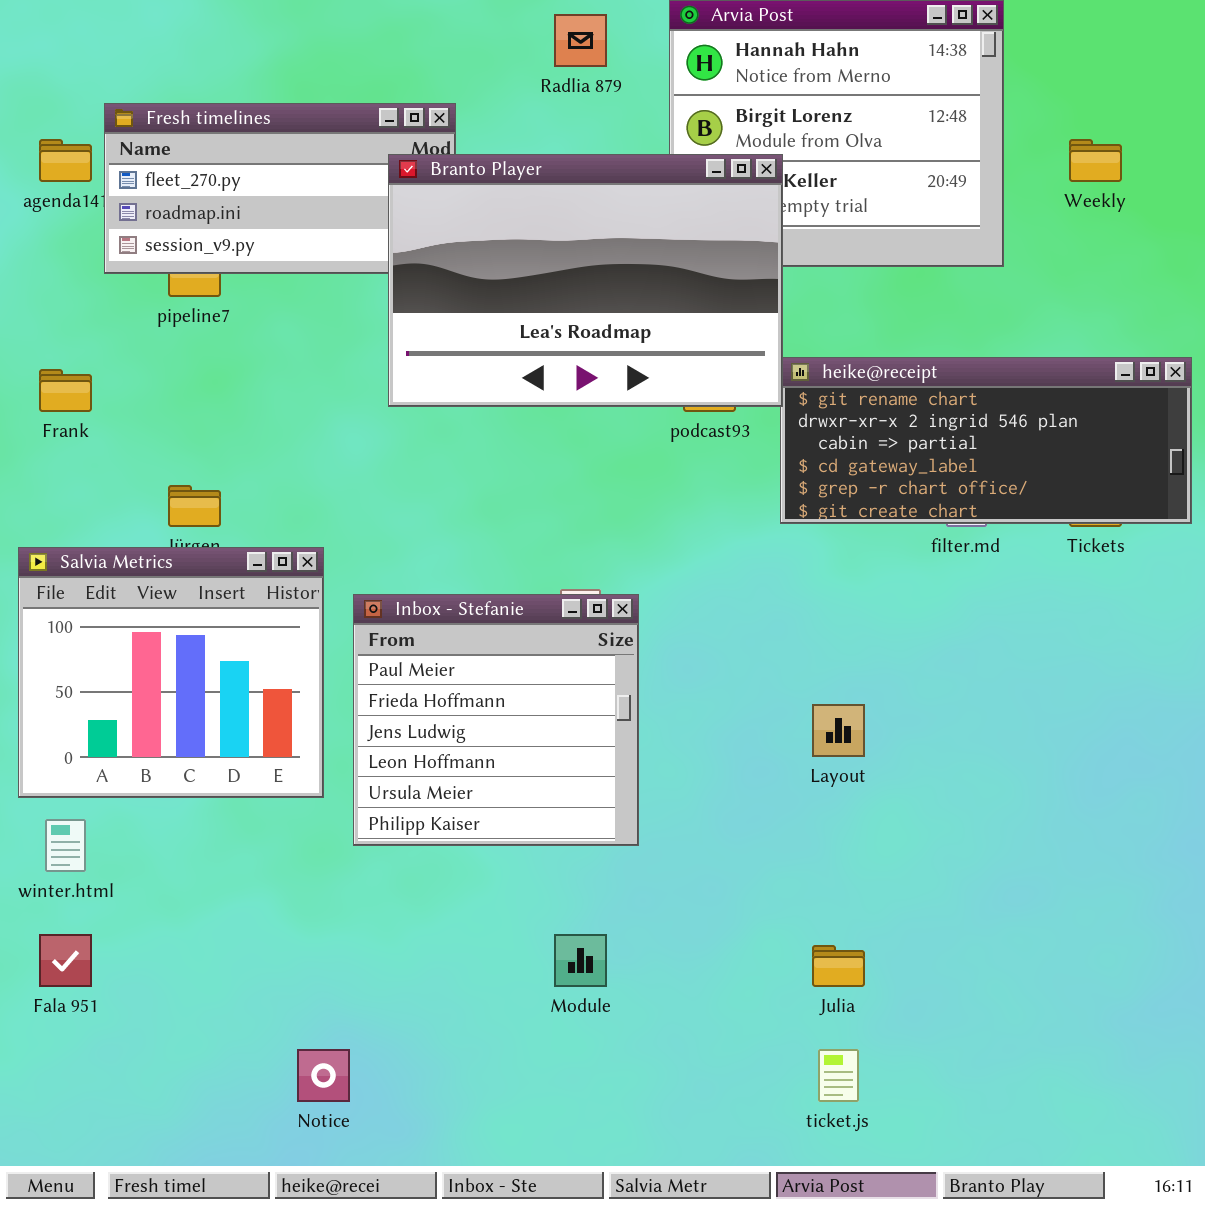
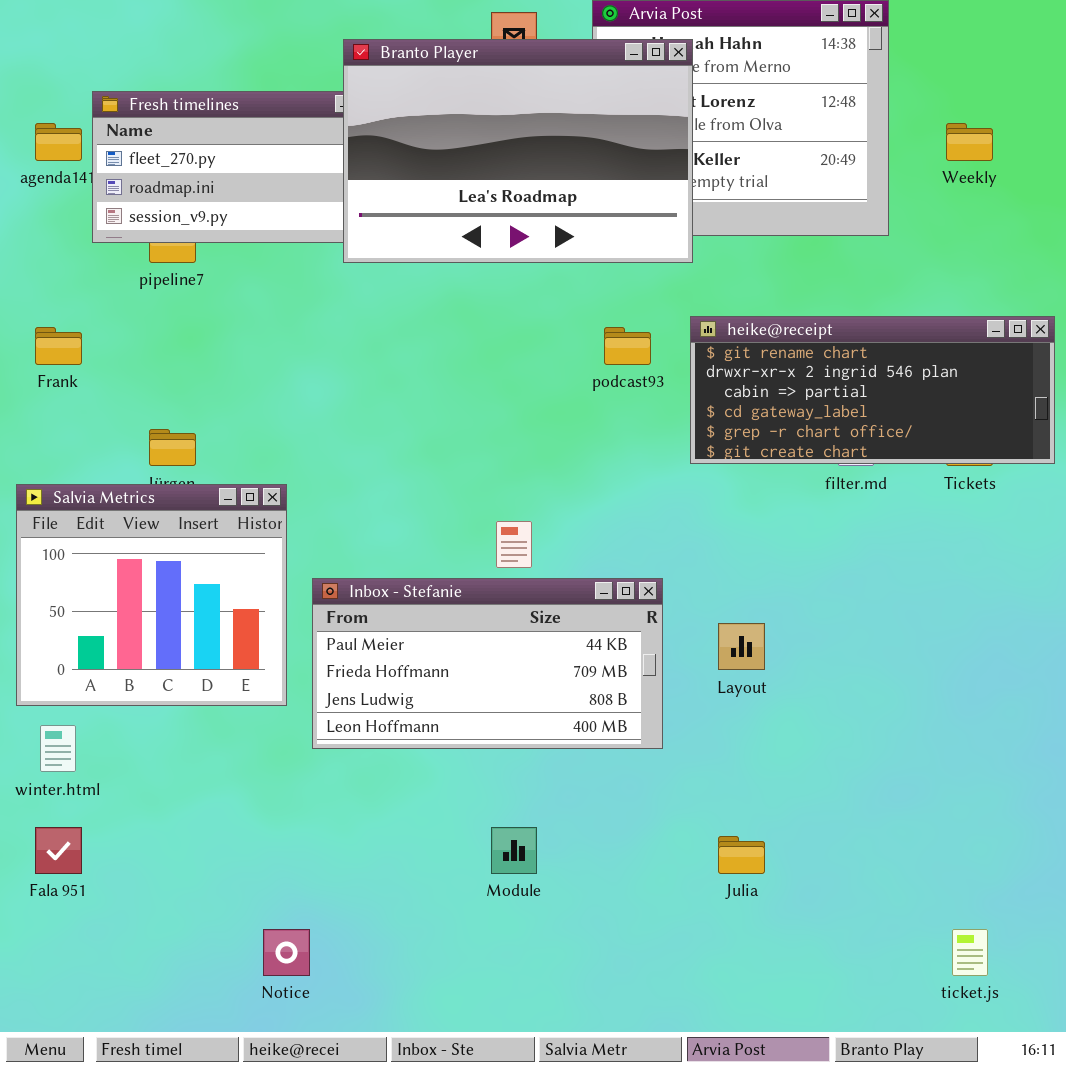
Branto Player: [388,154,783,407] -> [343,39,693,263], moved
Inbox - Stefanie: [353,594,639,846] -> [312,578,663,749], resized
ticket.js: [818,1049,859,1102] -> [952,929,988,976], moved

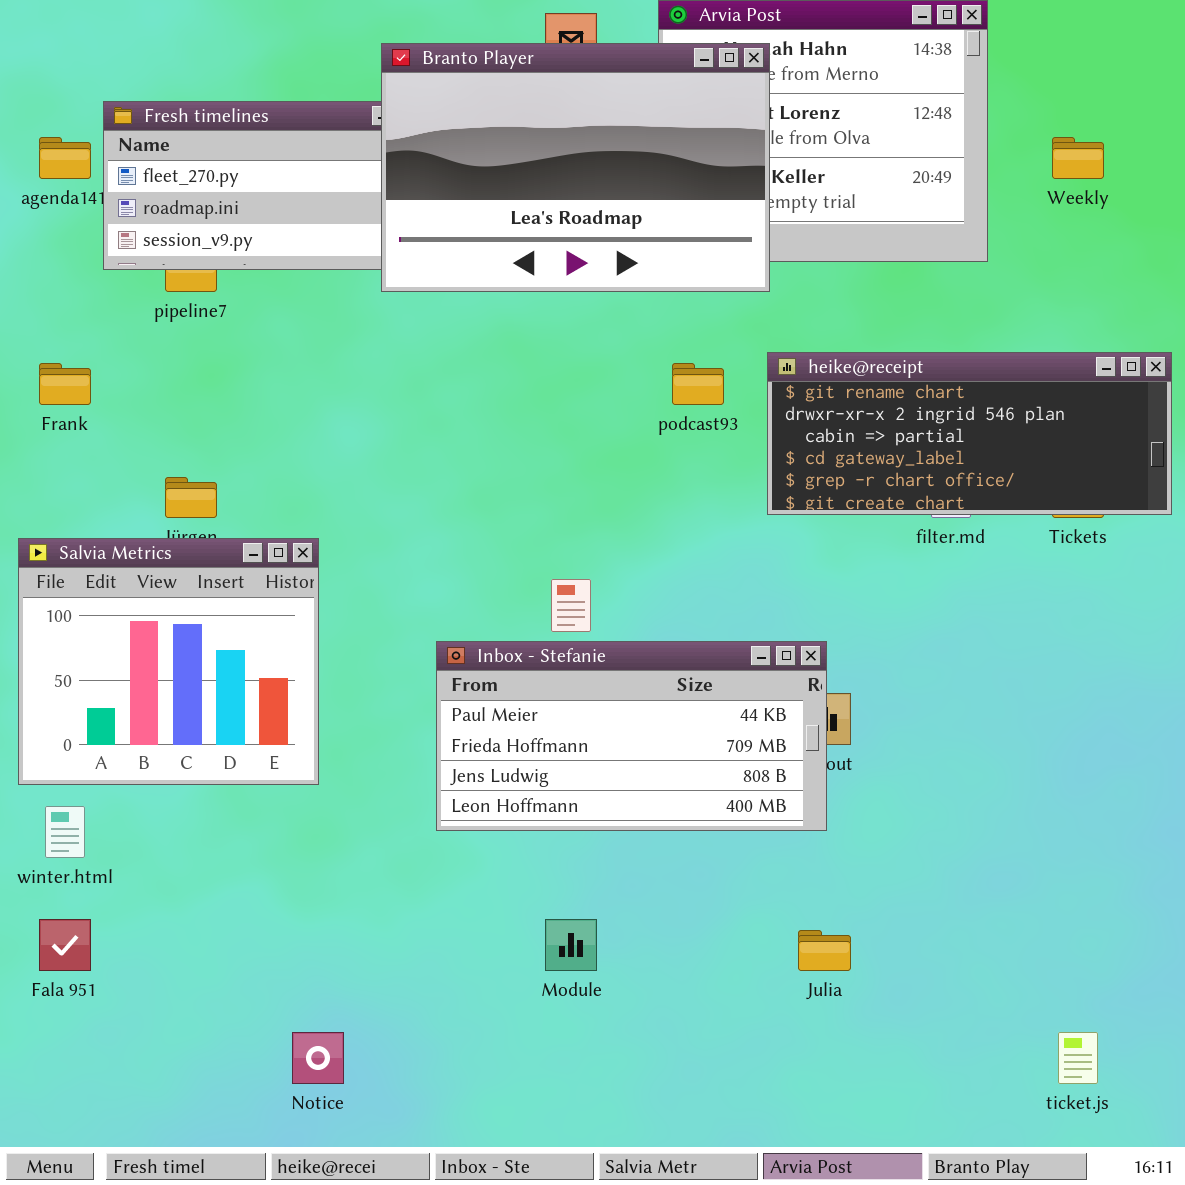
Inbox - Stefanie: [312,578,663,749] -> [436,641,827,831], moved

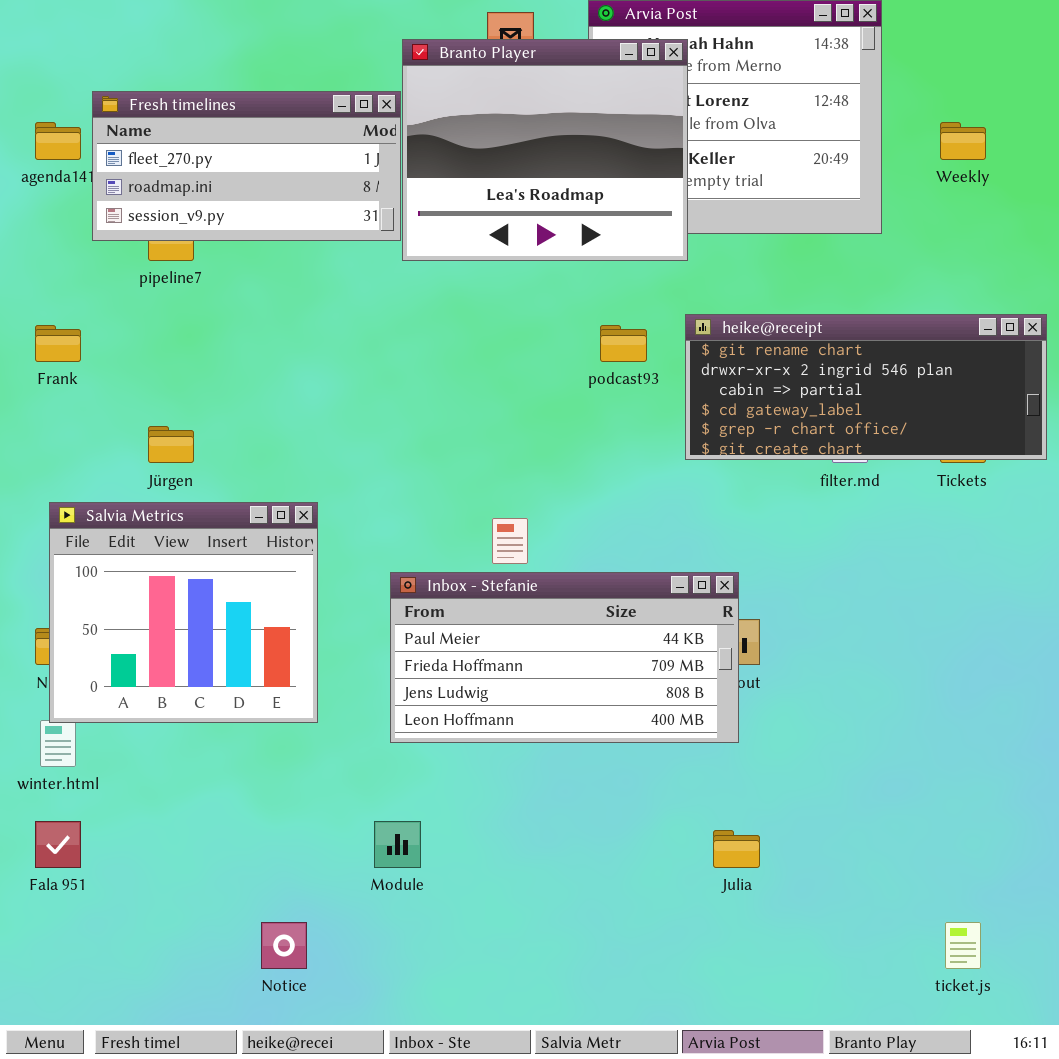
Branto Player: [381,43,770,292] -> [402,39,688,261], resized
Salvia Metrics: [18,538,319,785] -> [49,502,318,723], moved
Module: [545,919,597,971] -> [374,821,421,868], moved

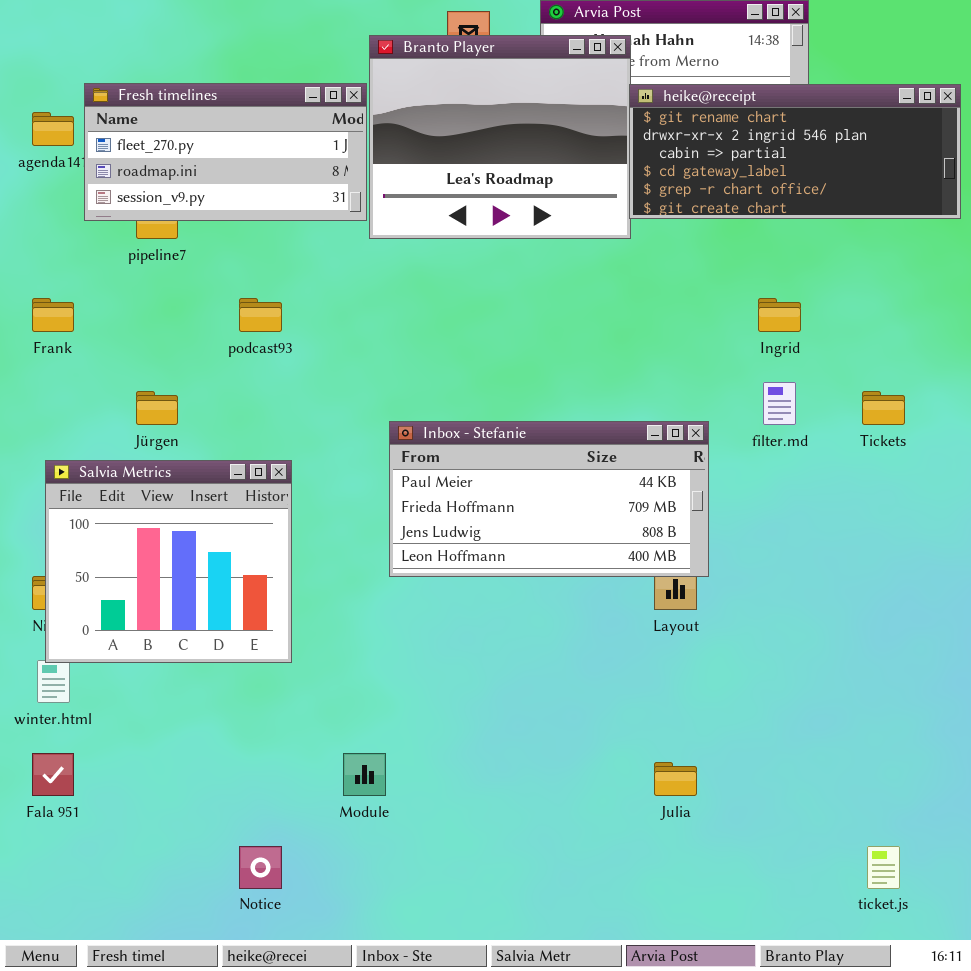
heike@receipt: [685,314,1047,460] -> [629,84,961,219], moved
podcast93: [600,325,647,362] -> [239,298,282,332], moved
Inbox - Stefanie: [390,572,739,743] -> [389,421,709,577], moved

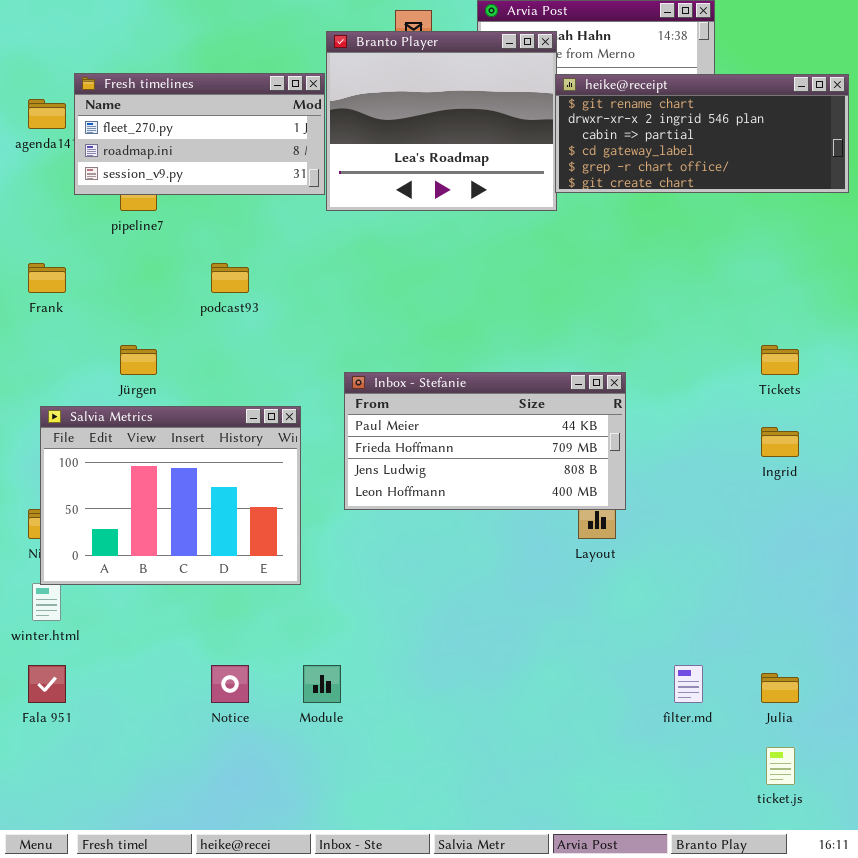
Ingrid: [758,298,801,332] -> [761,427,799,457], moved
filter.md: [763,382,796,425] -> [674,665,703,703], moved
Salvia Metrics: [45,460,292,663] -> [40,406,301,585], resized
Julia: [654,762,697,796] -> [761,673,799,703], moved
Notice: [239,846,282,889] -> [211,665,249,703], moved

